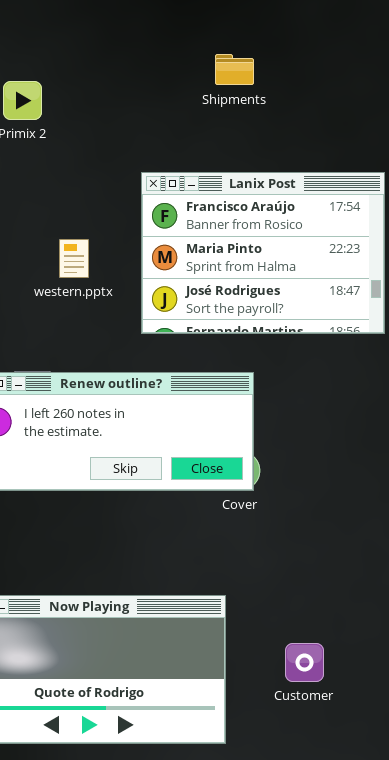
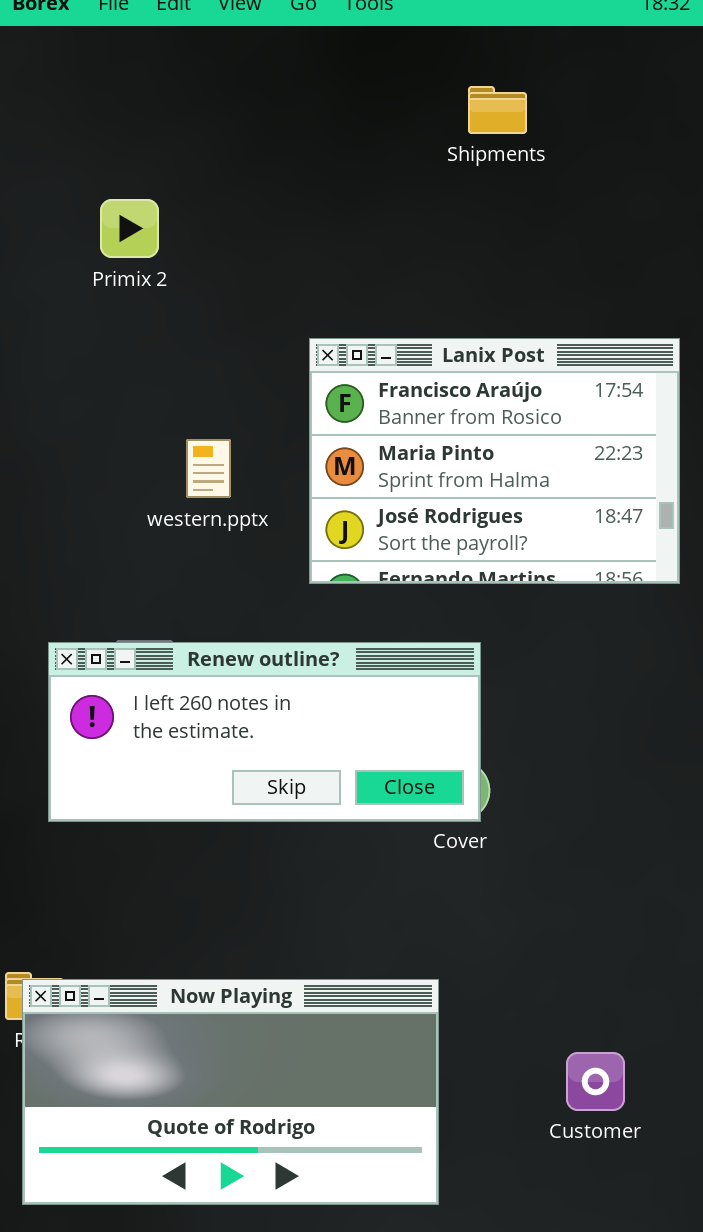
Shipments: [215,54,254,85] -> [468,86,527,134], moved
Customer: [285,643,324,682] -> [566,1052,625,1111], moved

